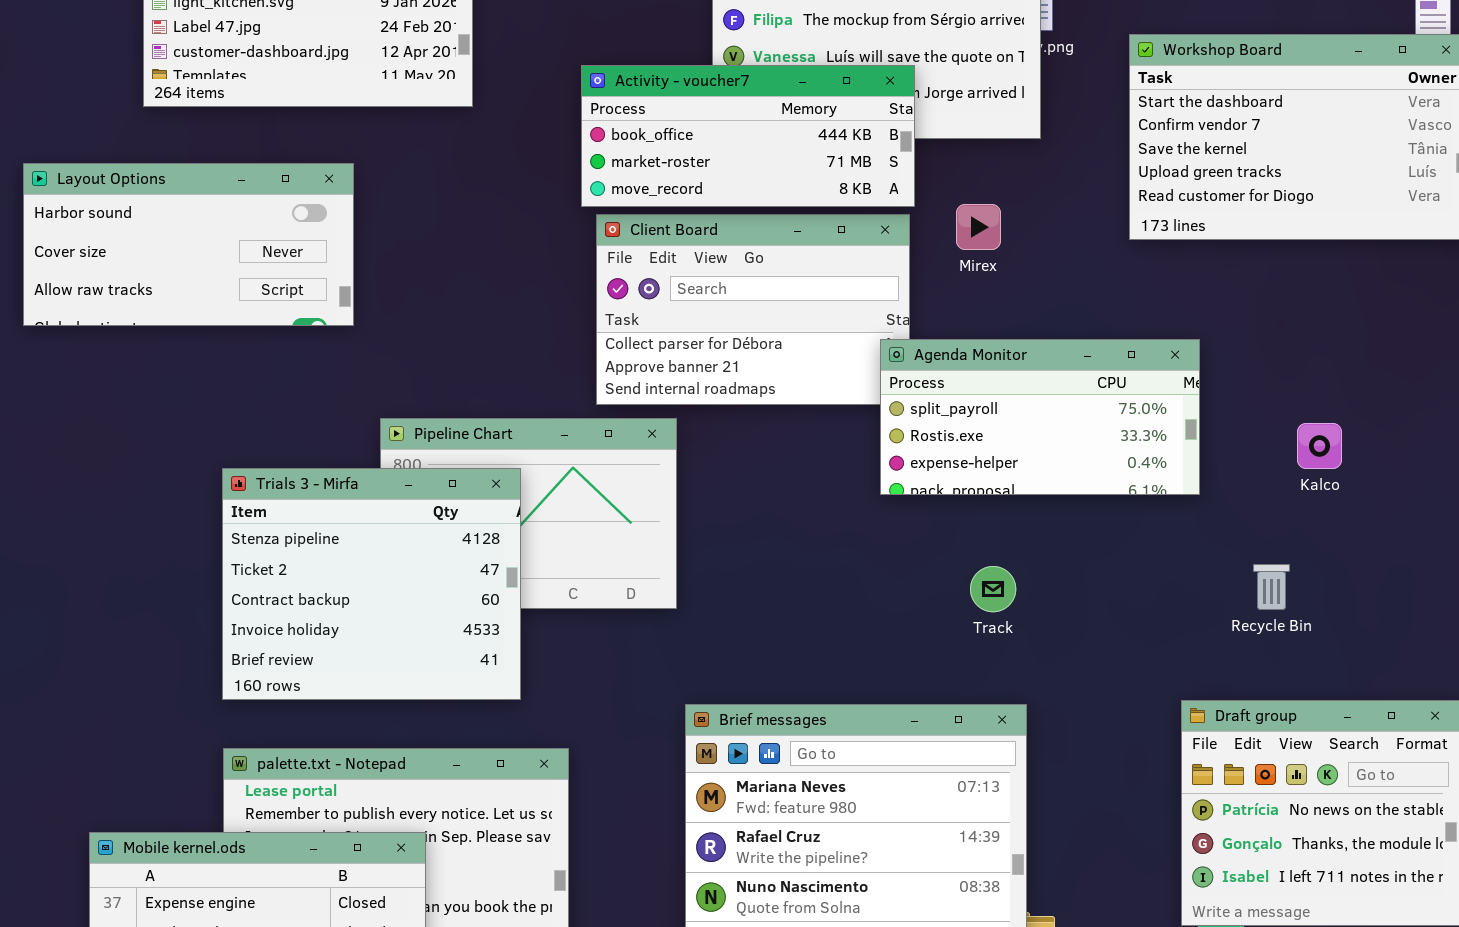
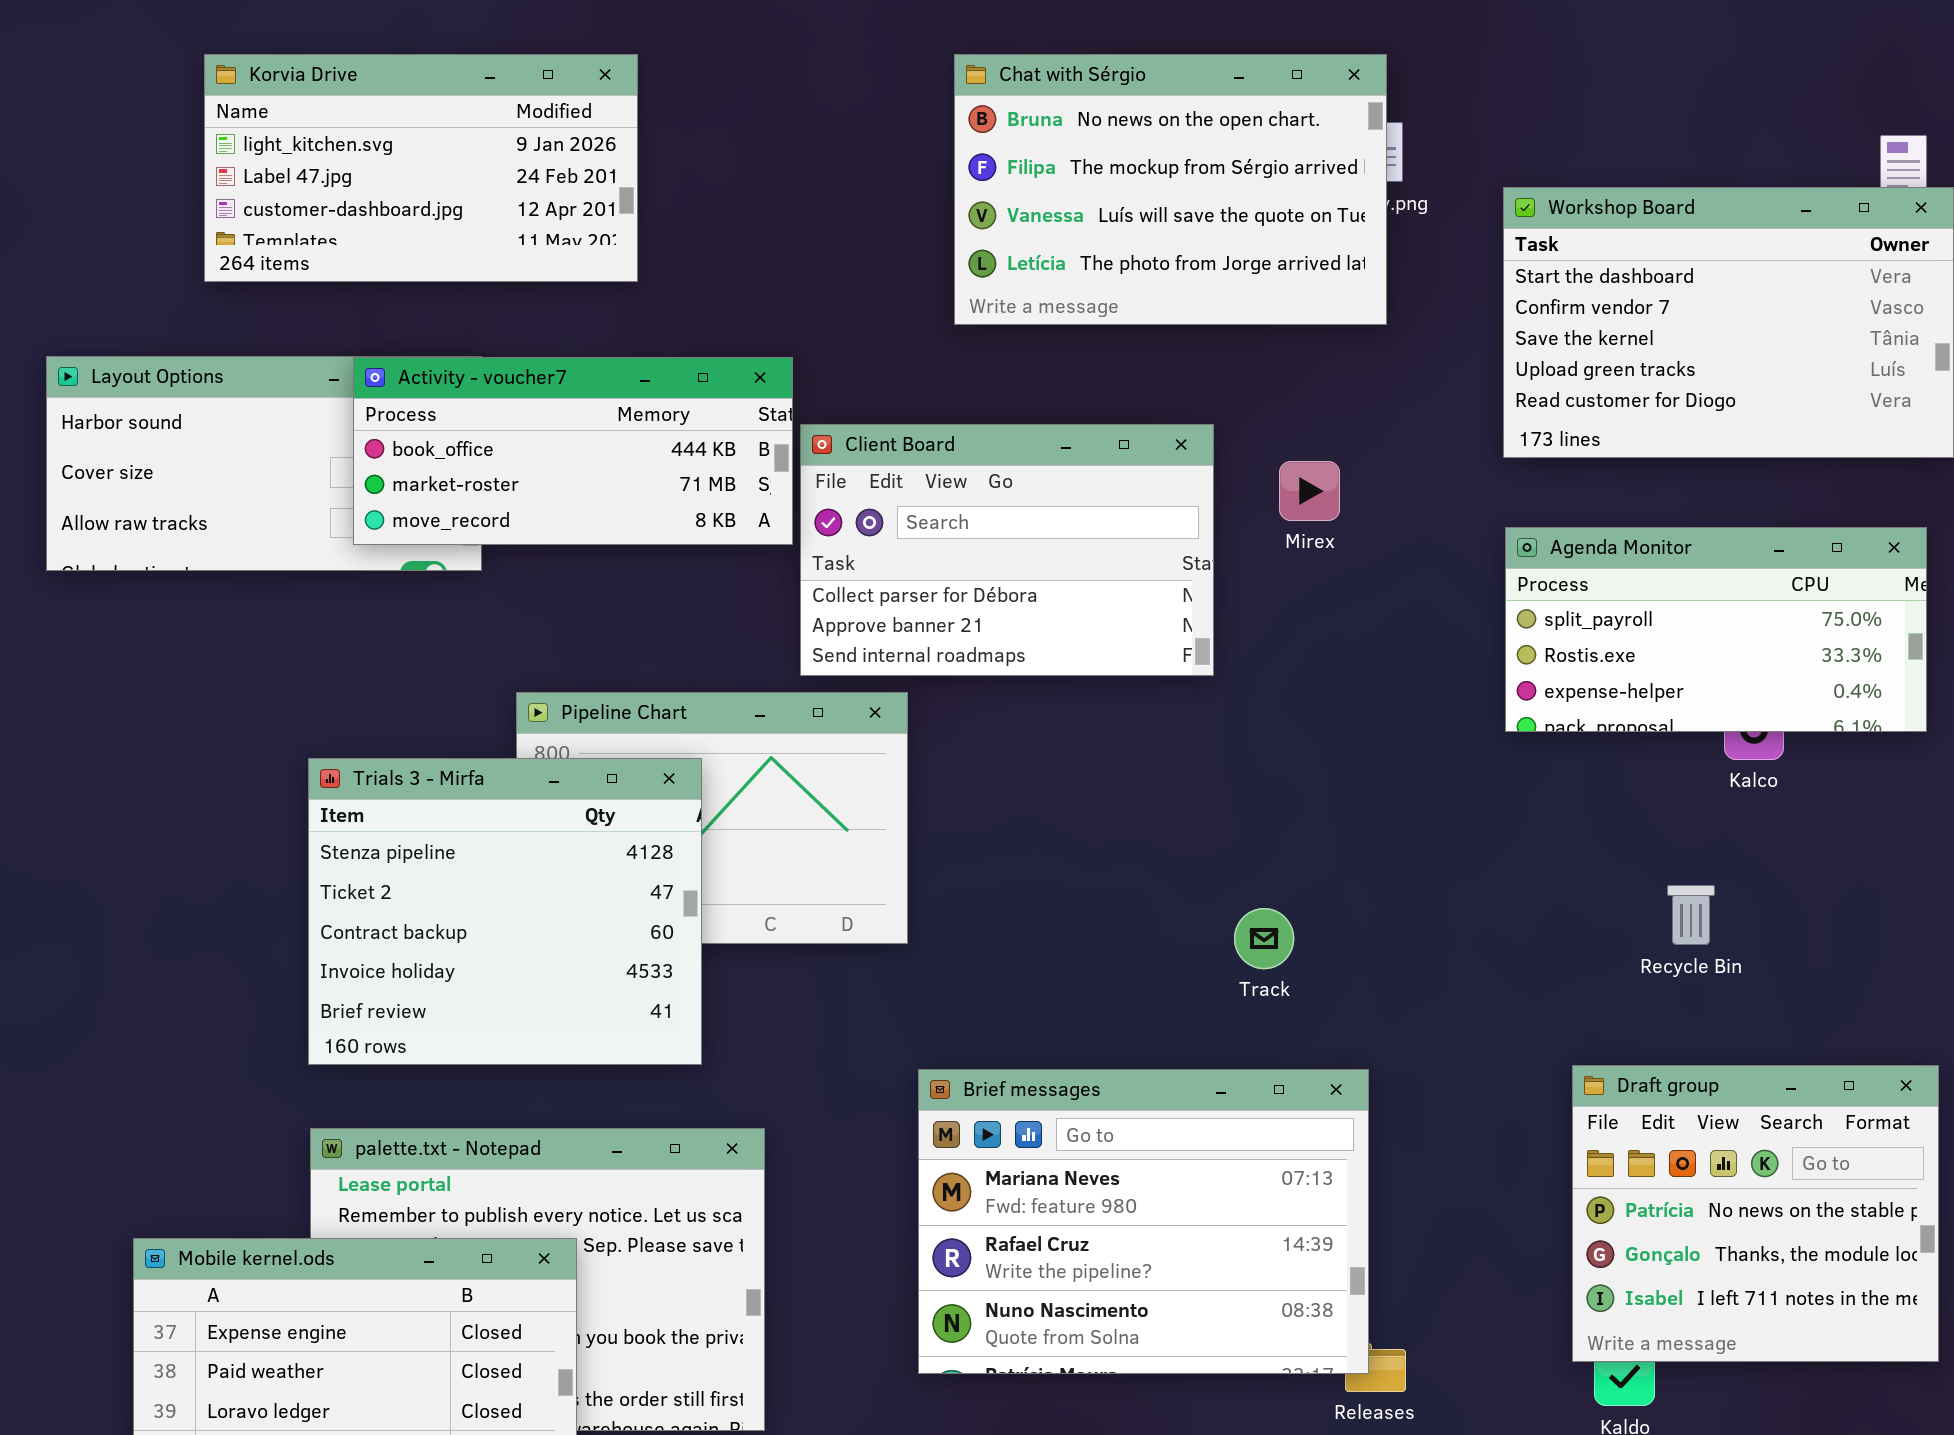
Activity - voucher7: [581,65,915,207] -> [353,357,793,545], moved
Mirex: [956,204,1001,250] -> [1279,461,1340,521], moved
Agenda Monitor: [880,339,1200,495] -> [1505,527,1927,732], moved
Track: [970,566,1016,612] -> [1234,908,1294,969], moved

